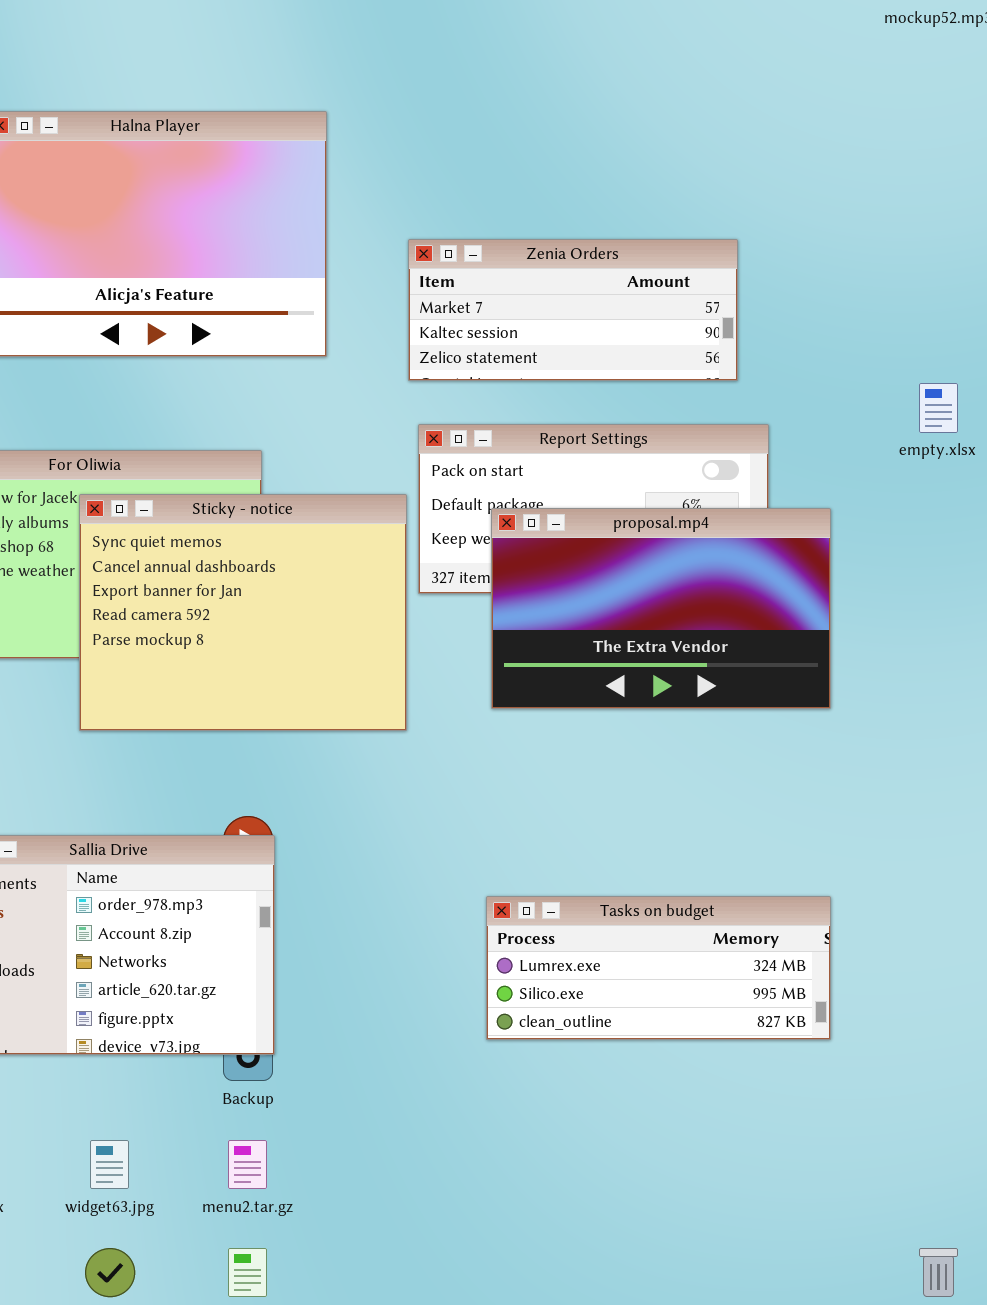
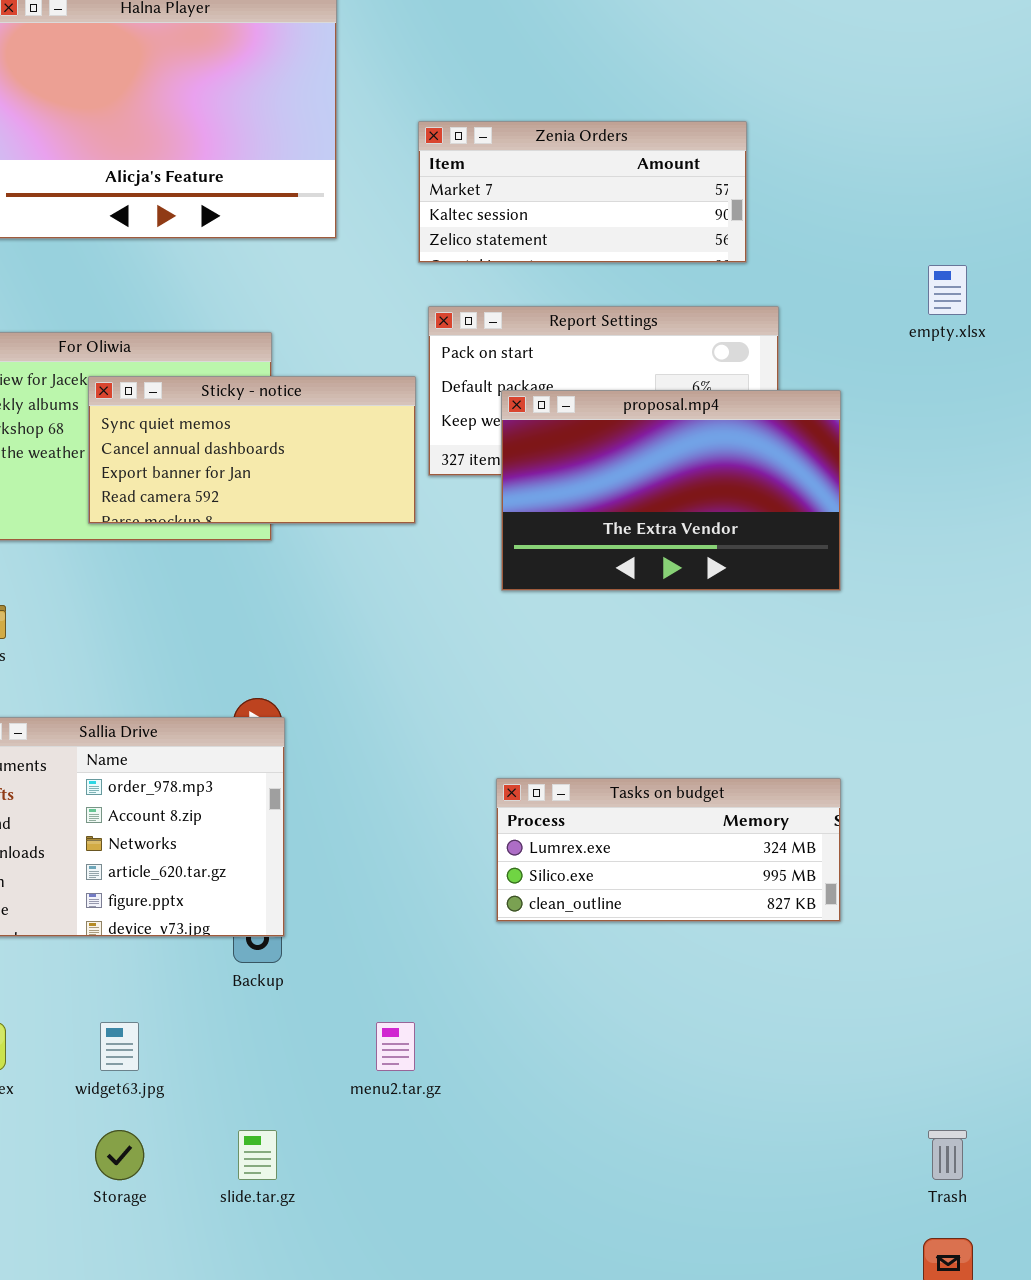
Sticky - notice: [79,494,407,731] -> [88,376,416,524], resized
menu2.tar.gz: [228,1140,267,1189] -> [376,1022,415,1071], moved

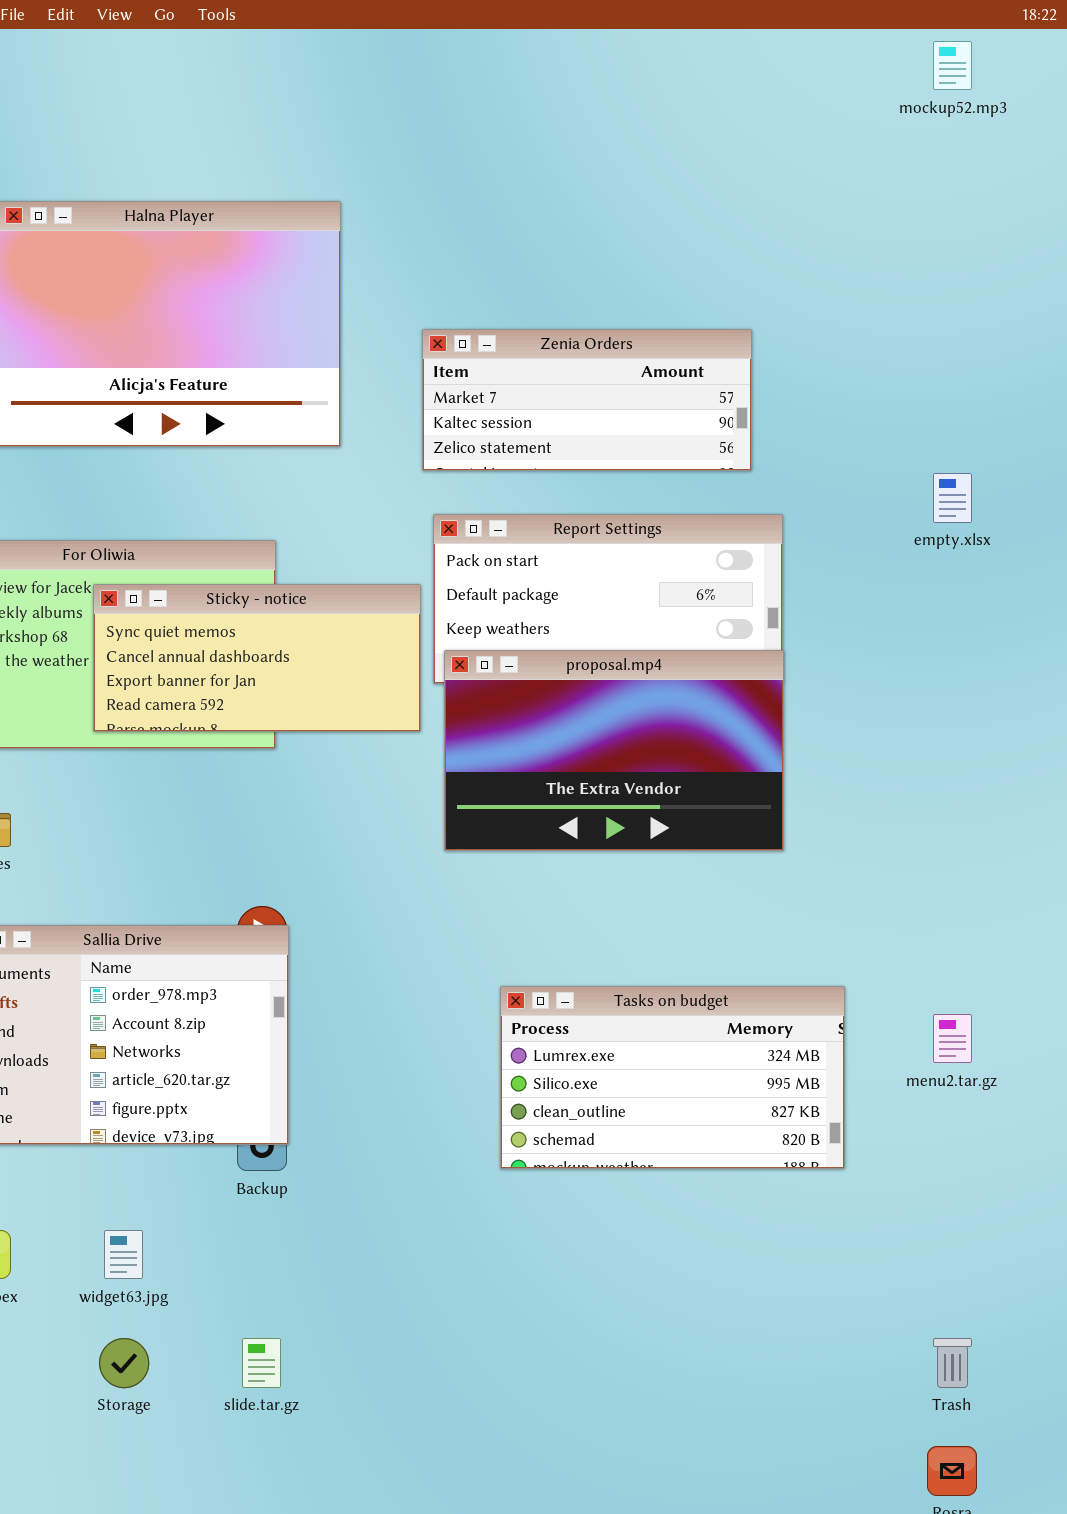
proposal.mp4: [501,390,841,591] -> [444,650,784,851], moved
Tasks on budget: [496,778,841,922] -> [500,986,845,1169], resized
menu2.tar.gz: [376,1022,415,1071] -> [933,1014,972,1063], moved

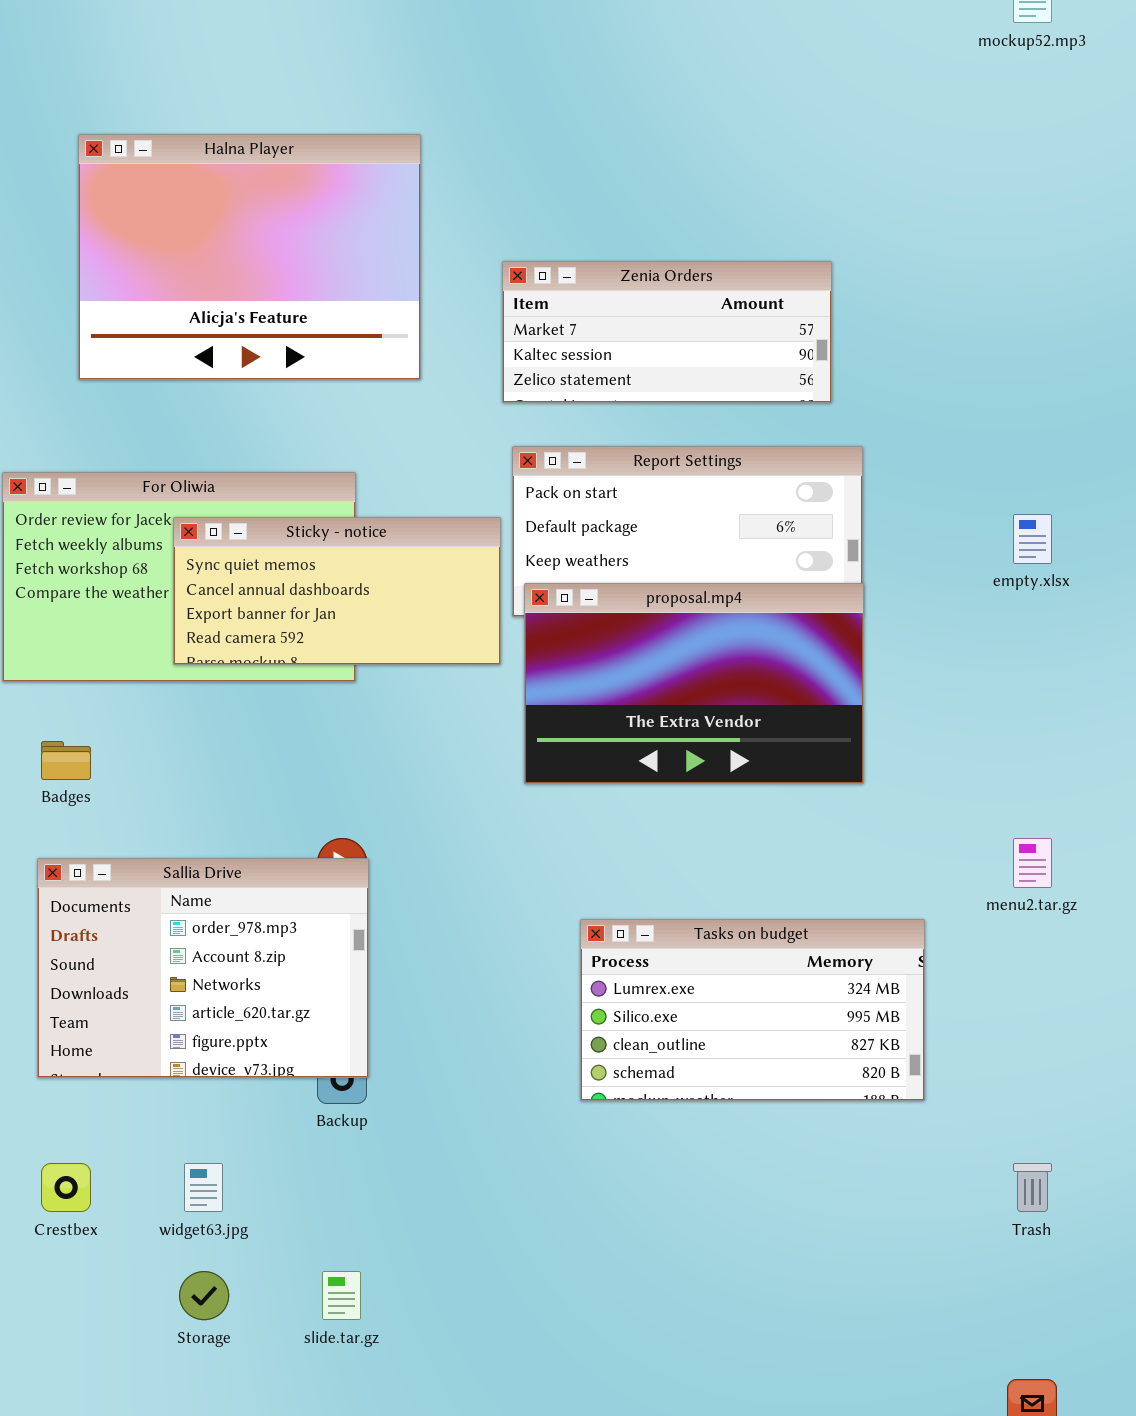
empty.xlsx: [933,473,972,523] -> [1013,514,1052,564], moved
menu2.tar.gz: [933,1014,972,1063] -> [1013,838,1052,888], moved
Trash: [933,1338,972,1388] -> [1013,1163,1052,1212], moved

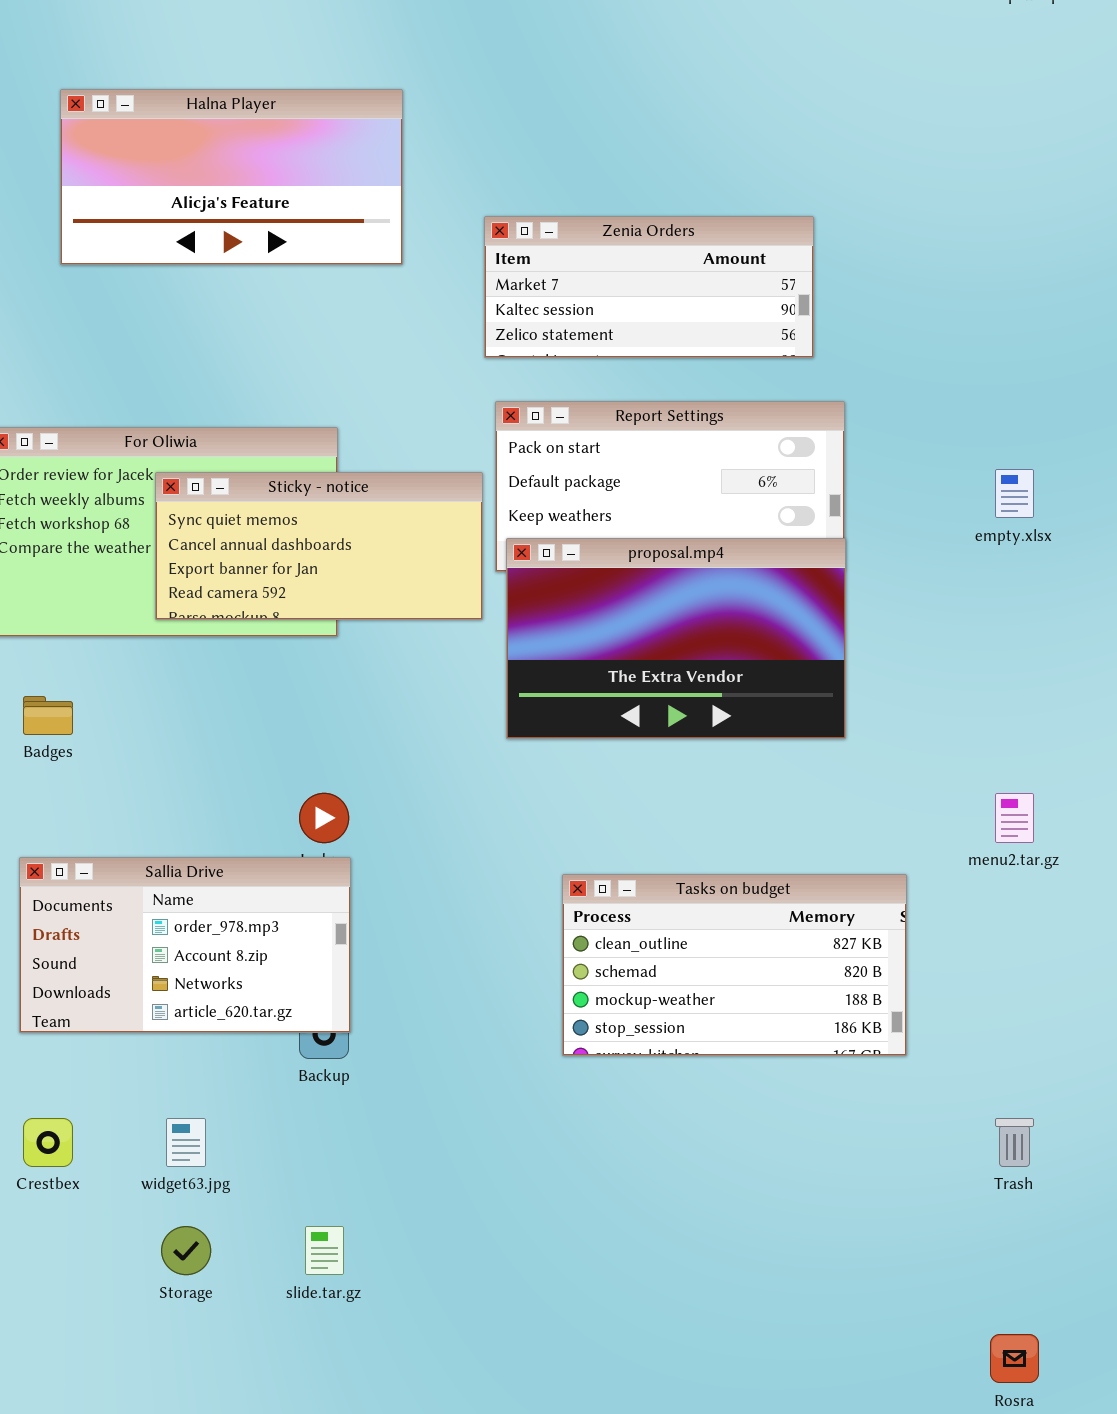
Halna Player: [78,134,421,380] -> [60,89,403,265], resized
Sallia Drive: [37,858,369,1078] -> [19,857,351,1033], resized
Tasks on budget: [580,919,925,1101] -> [562,874,907,1056], scrolled down 2 rows

